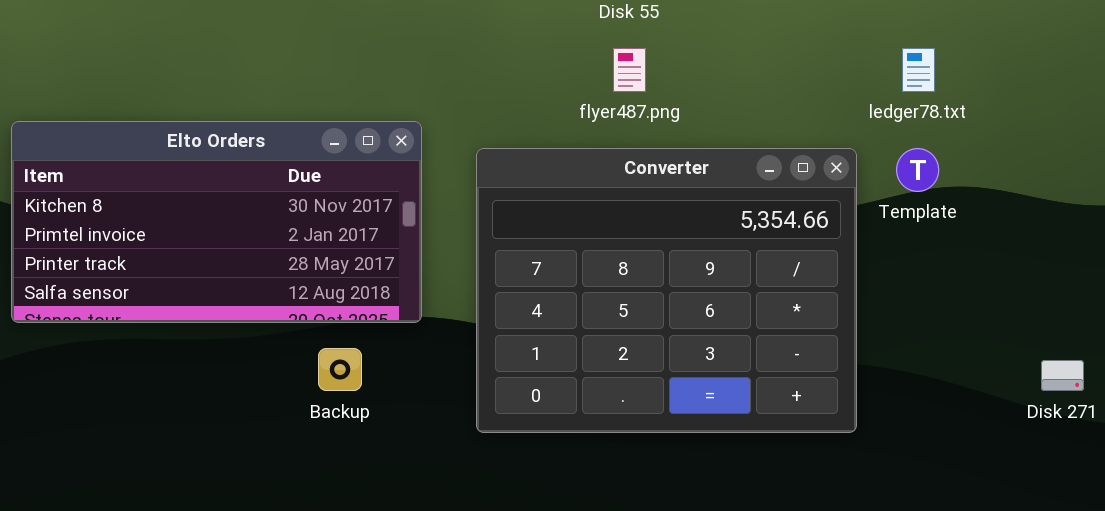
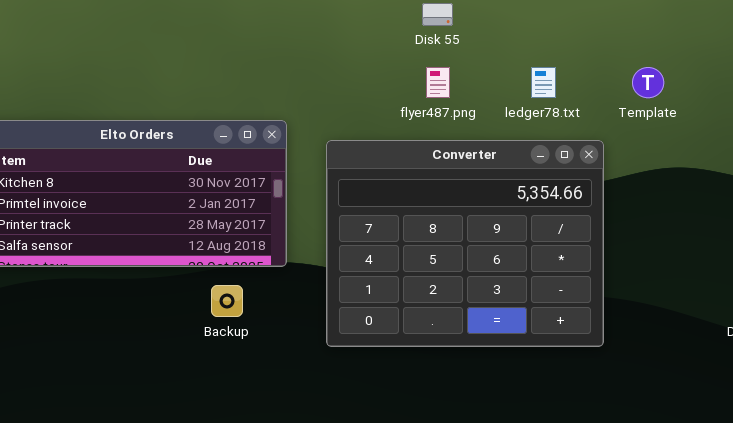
ledger78.txt: [902,48,935,92] -> [531,67,556,98], moved
Template: [896,148,939,192] -> [632,67,664,98], moved

